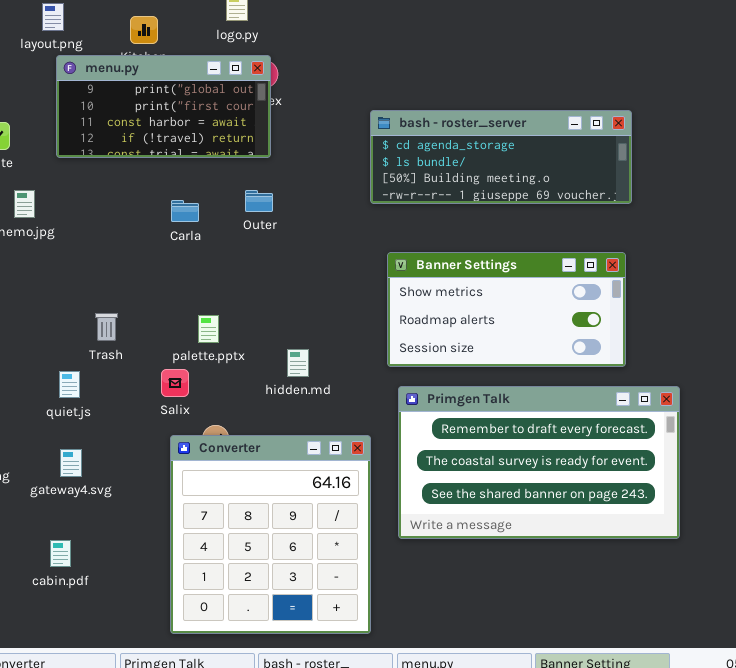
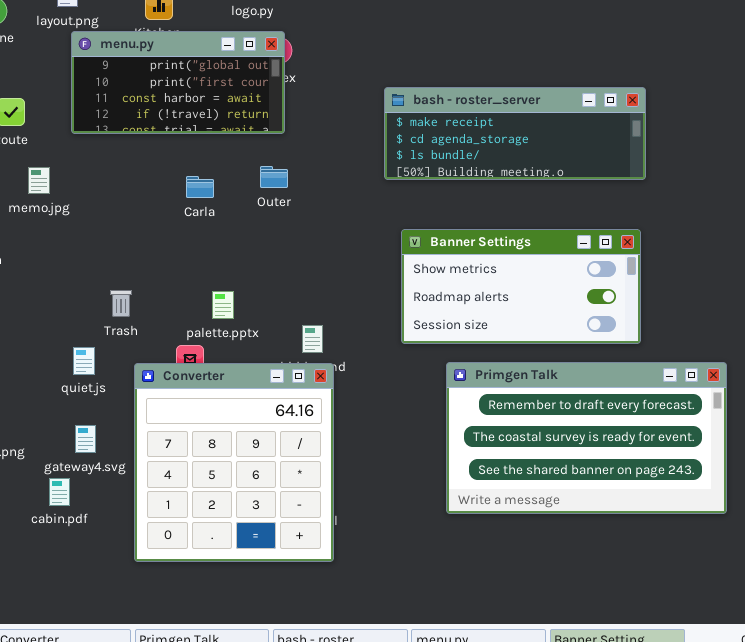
bash - roster_server: [370,110,632,204] -> [384,87,646,180], scrolled up 1 row
Primgen Talk: [398,386,680,539] -> [446,362,727,514], moved
Converter: [170,435,371,634] -> [134,363,334,562], moved
cabin.pdf: [50,540,71,567] -> [49,478,70,506], moved

